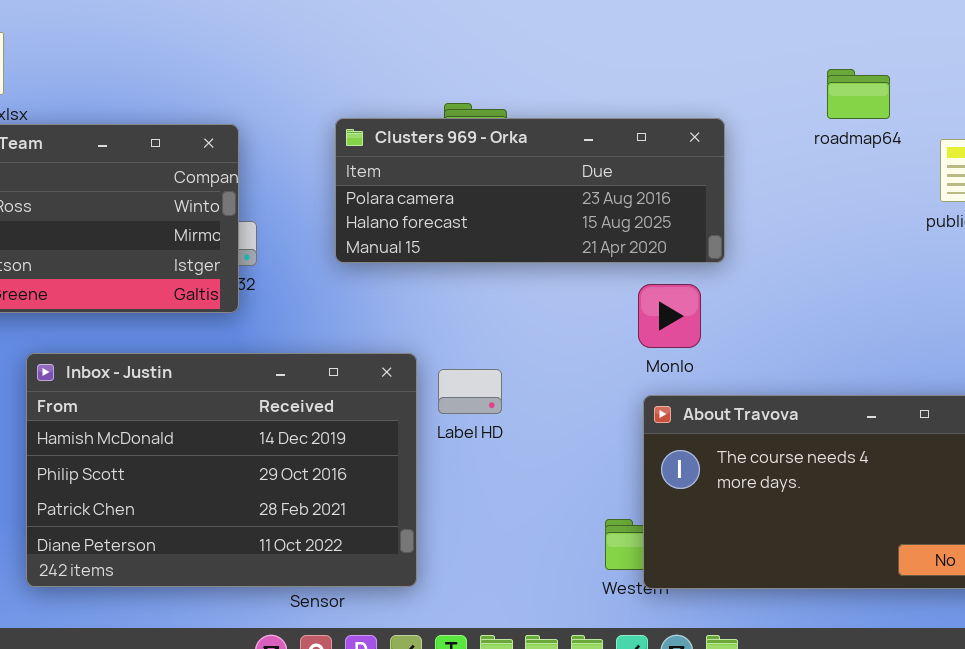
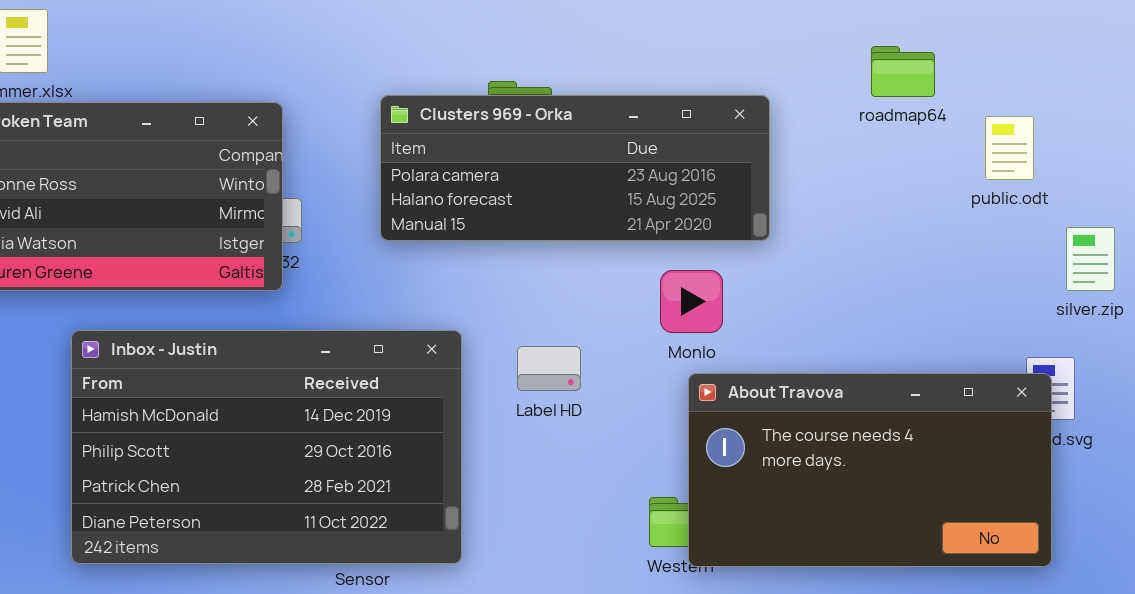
Monlo: [638,284,701,348] -> [660,270,723,333], moved
Label HD: [438,369,502,414] -> [517,346,581,391], moved

